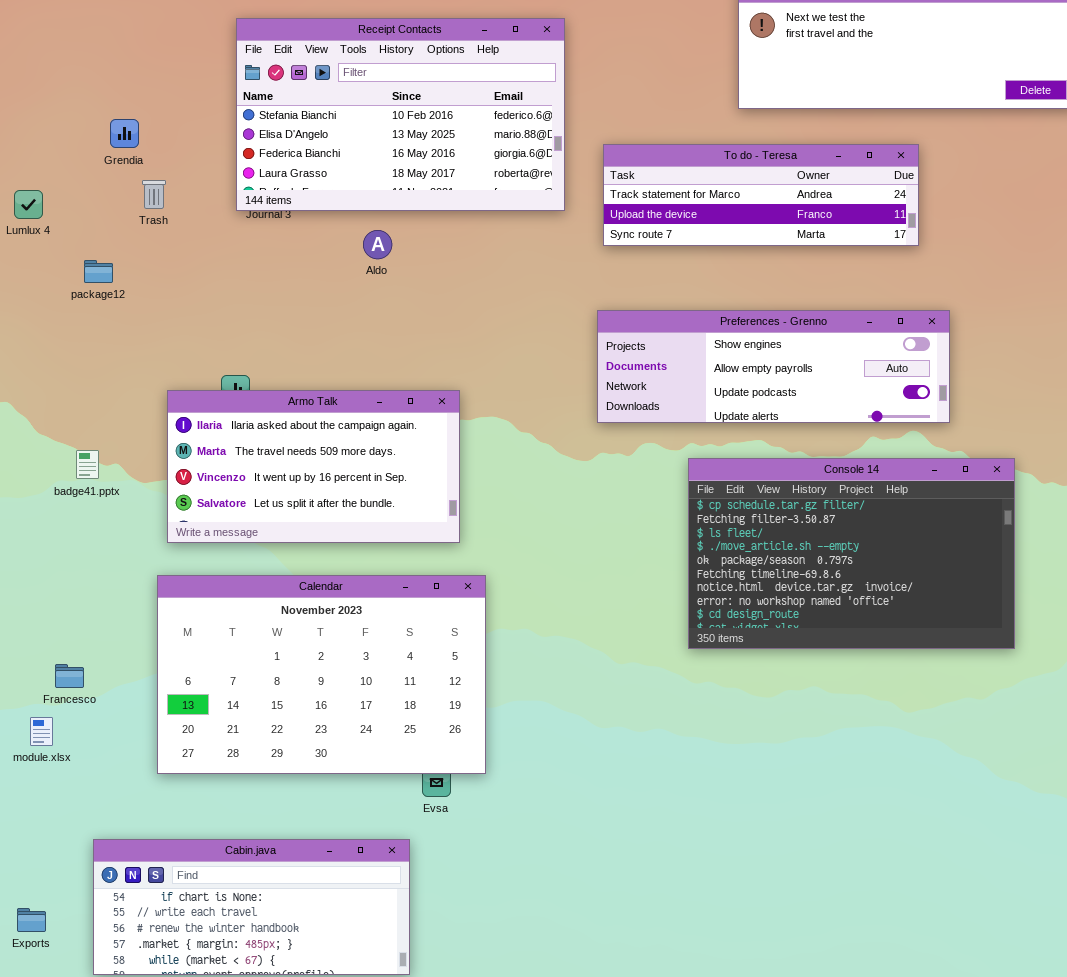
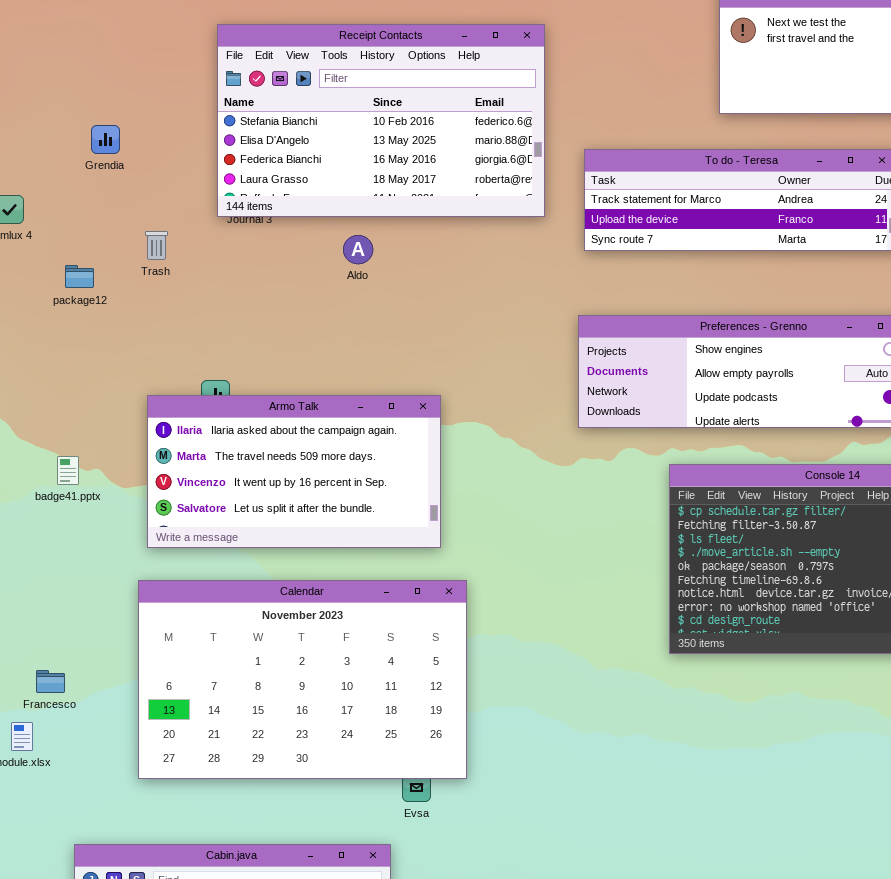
Trash: [142,180,166,209] -> [145,231,168,260], moved

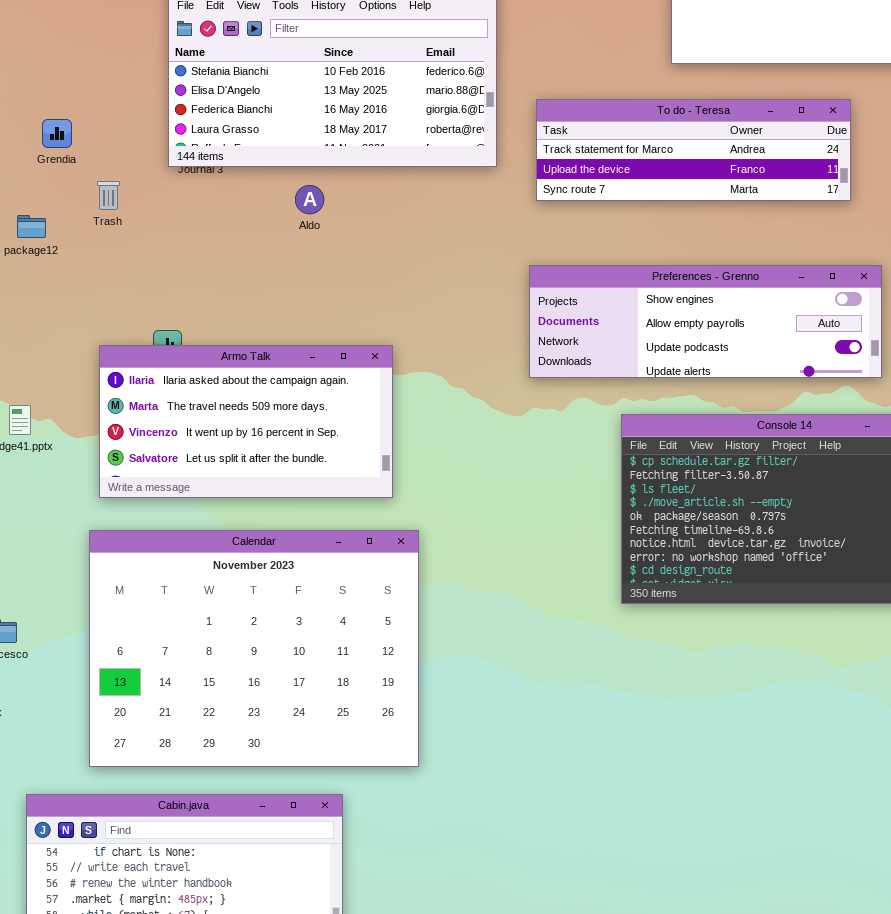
Grendia: [91,125,120,154] -> [42,119,72,148], moved
Calendar: [138,580,467,779] -> [89,530,419,767], resized

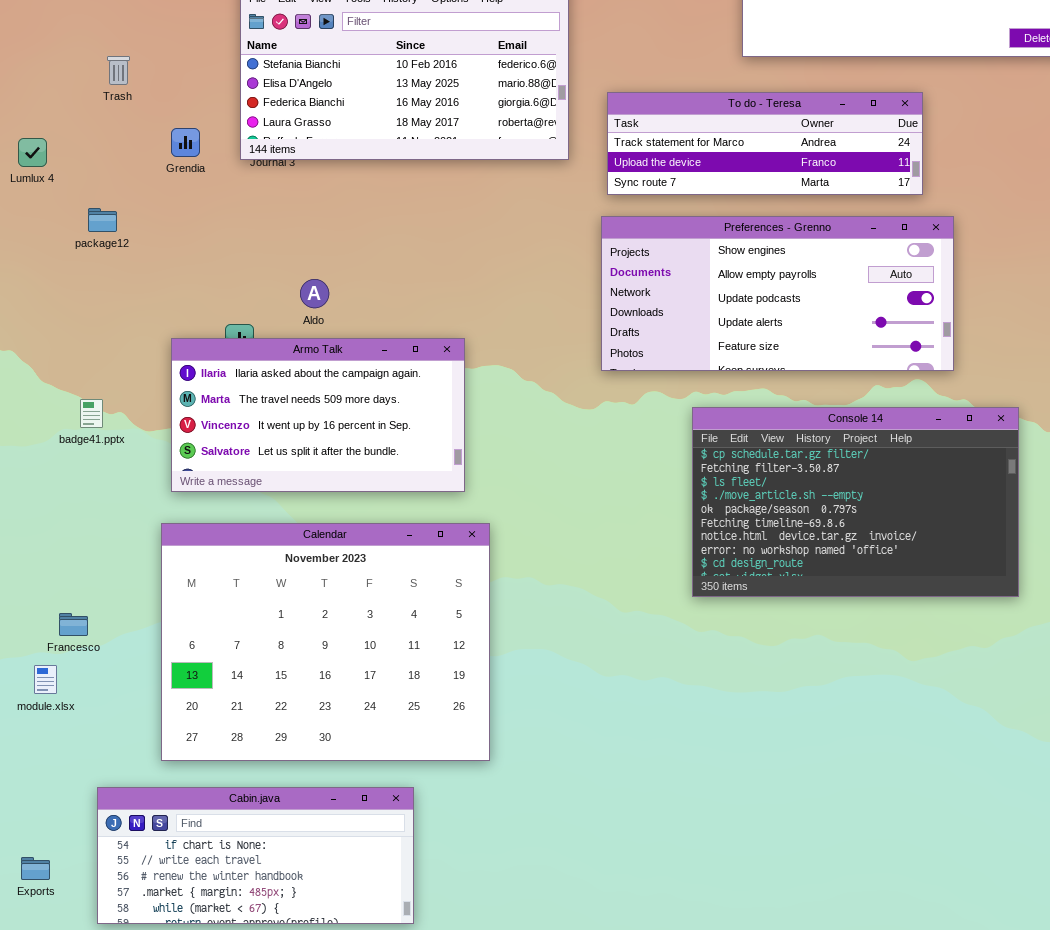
Grendia: [42,119,72,148] -> [171,128,200,157], moved
Trash: [97,181,120,210] -> [107,56,130,85], moved
Aldo: [295,185,324,214] -> [300,279,329,308], moved
Preferences - Grenno: [529,265,882,378] -> [601,216,954,371], resized

